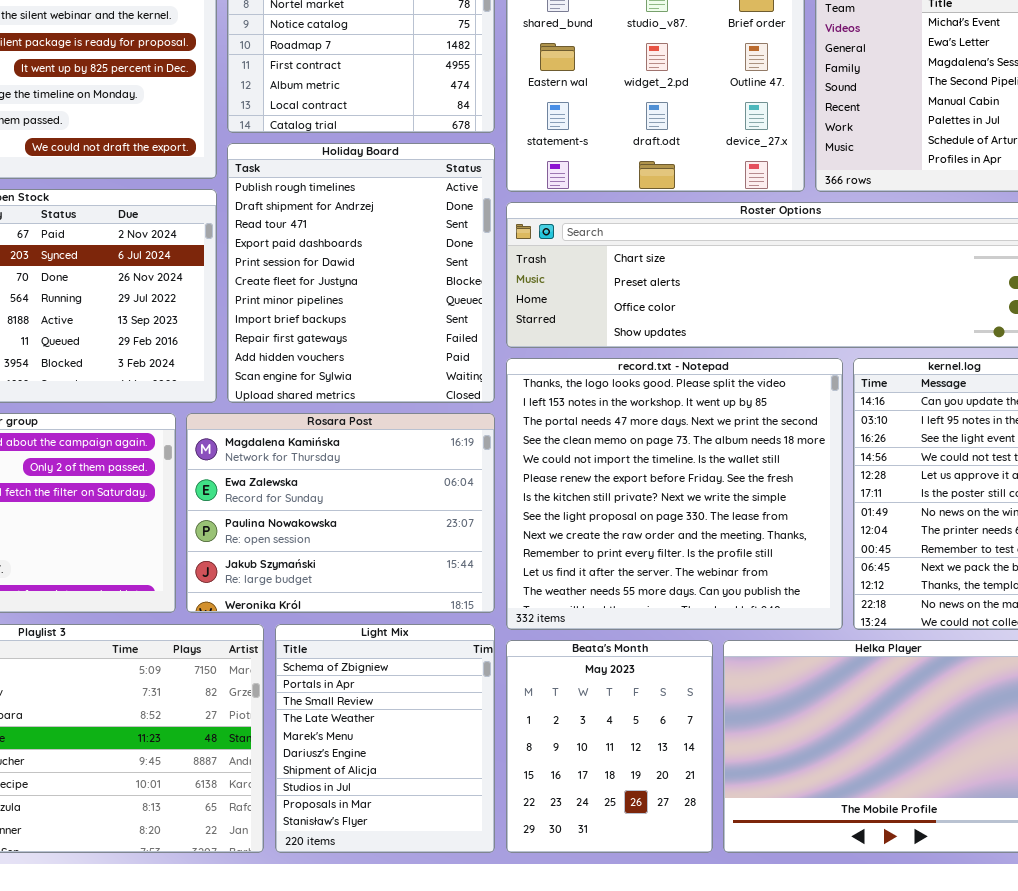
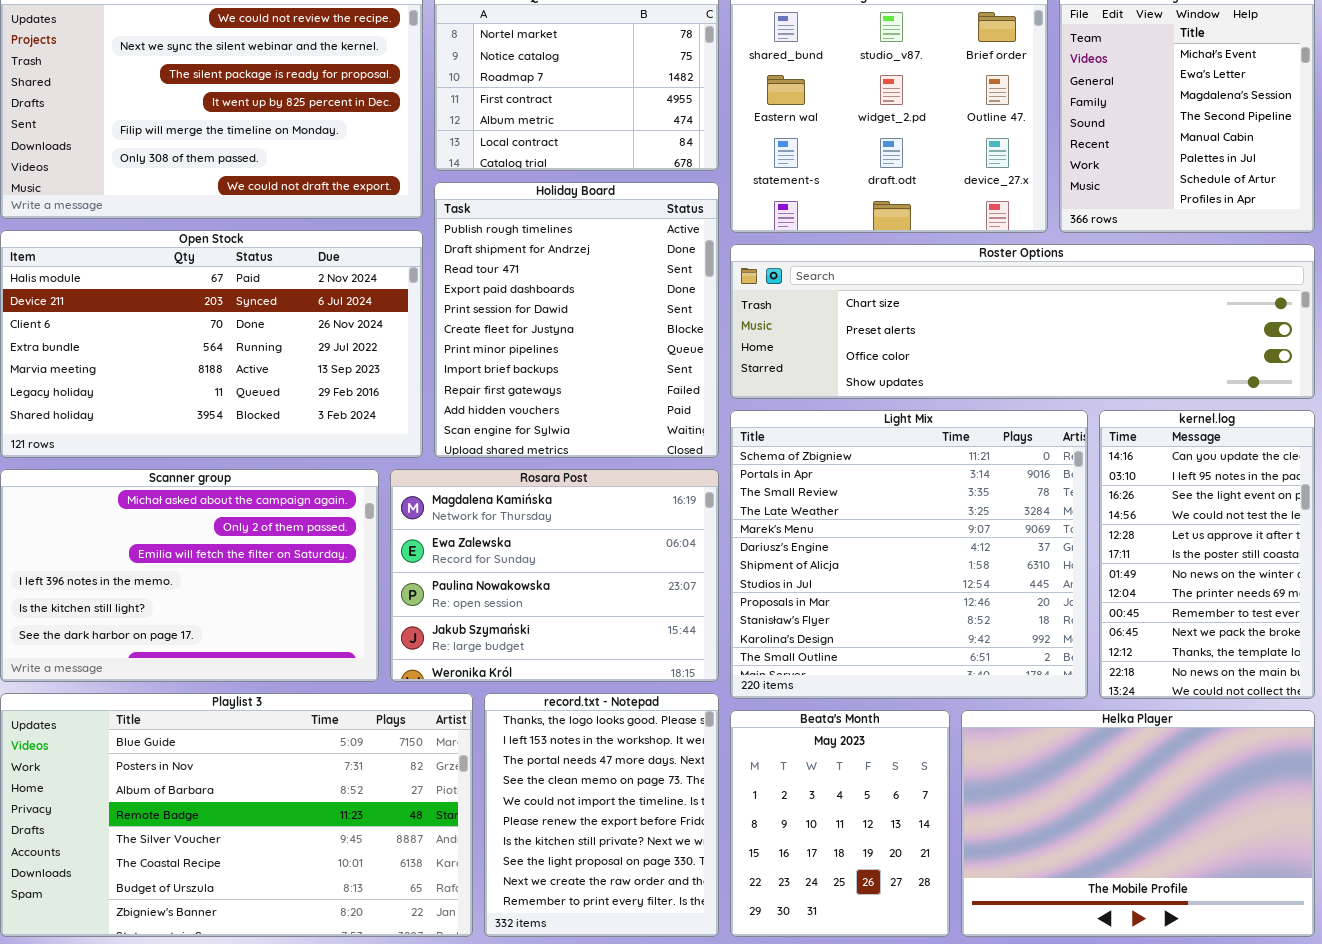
record.txt - Notepad: [506,358,843,630] -> [484,693,719,937], moved, resized
Light Mix: [275,624,495,853] -> [730,410,1088,699], moved, resized

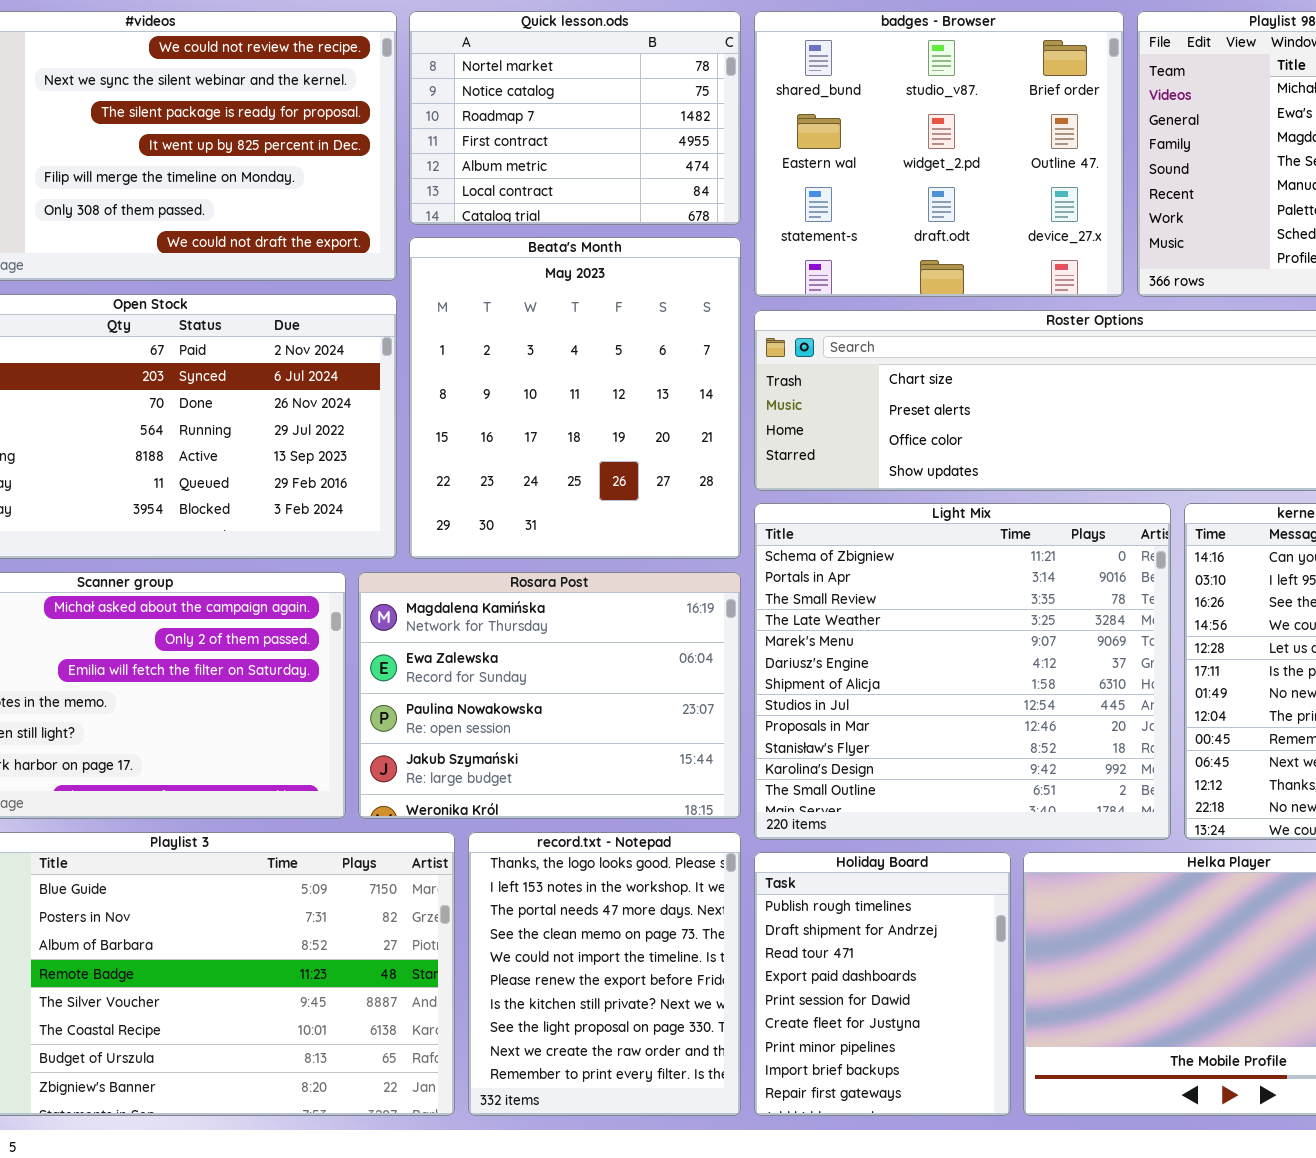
Holiday Board: [434,182,719,458] -> [754,852,1011,1116], moved, resized
Beata's Month: [730,710,950,937] -> [409,237,741,559], moved, resized

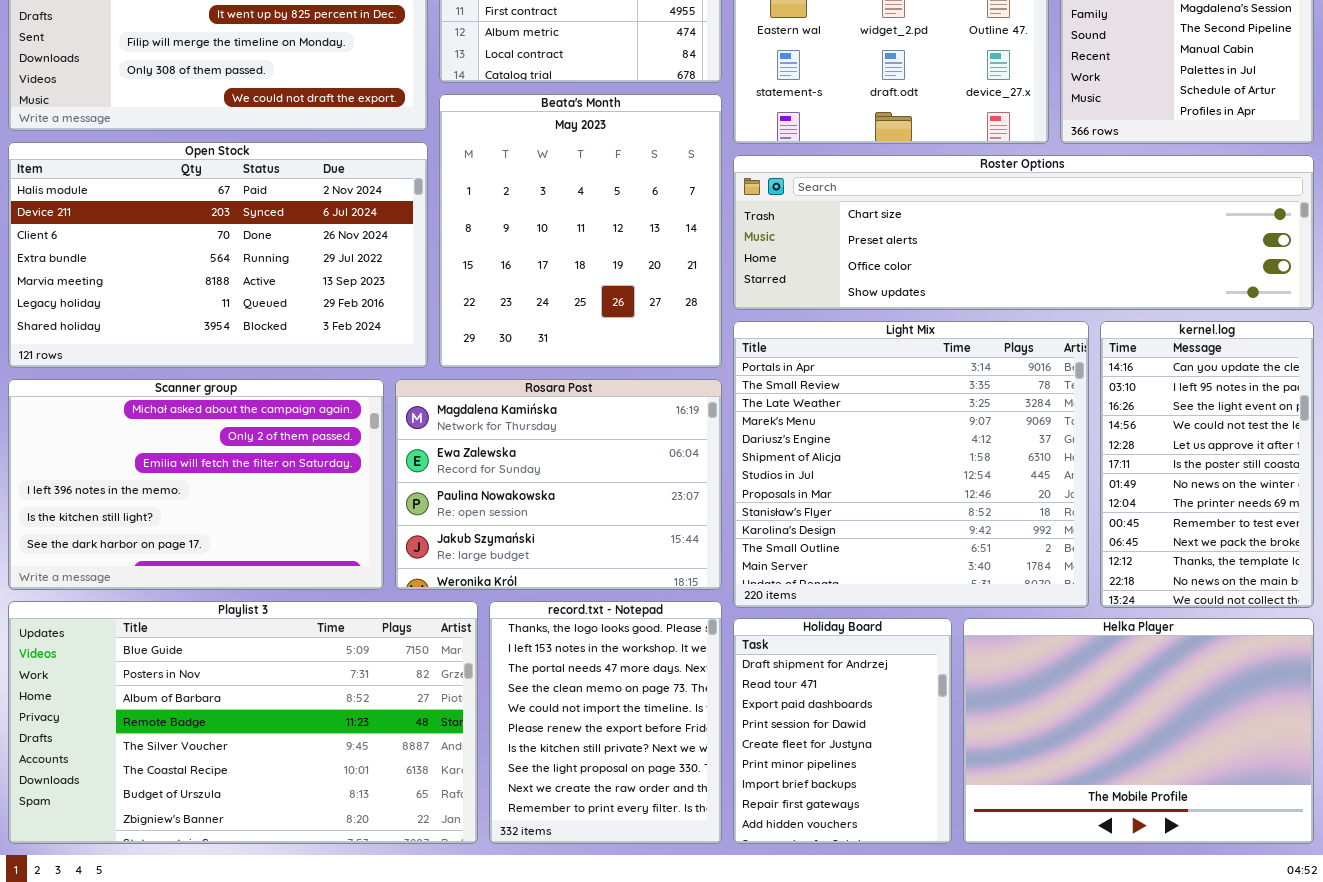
Light Mix: [754,503,1171,840] -> [733,321,1089,608], scrolled down 1 row
Holiday Board: [754,852,1011,1116] -> [733,618,952,844], scrolled down 1 row

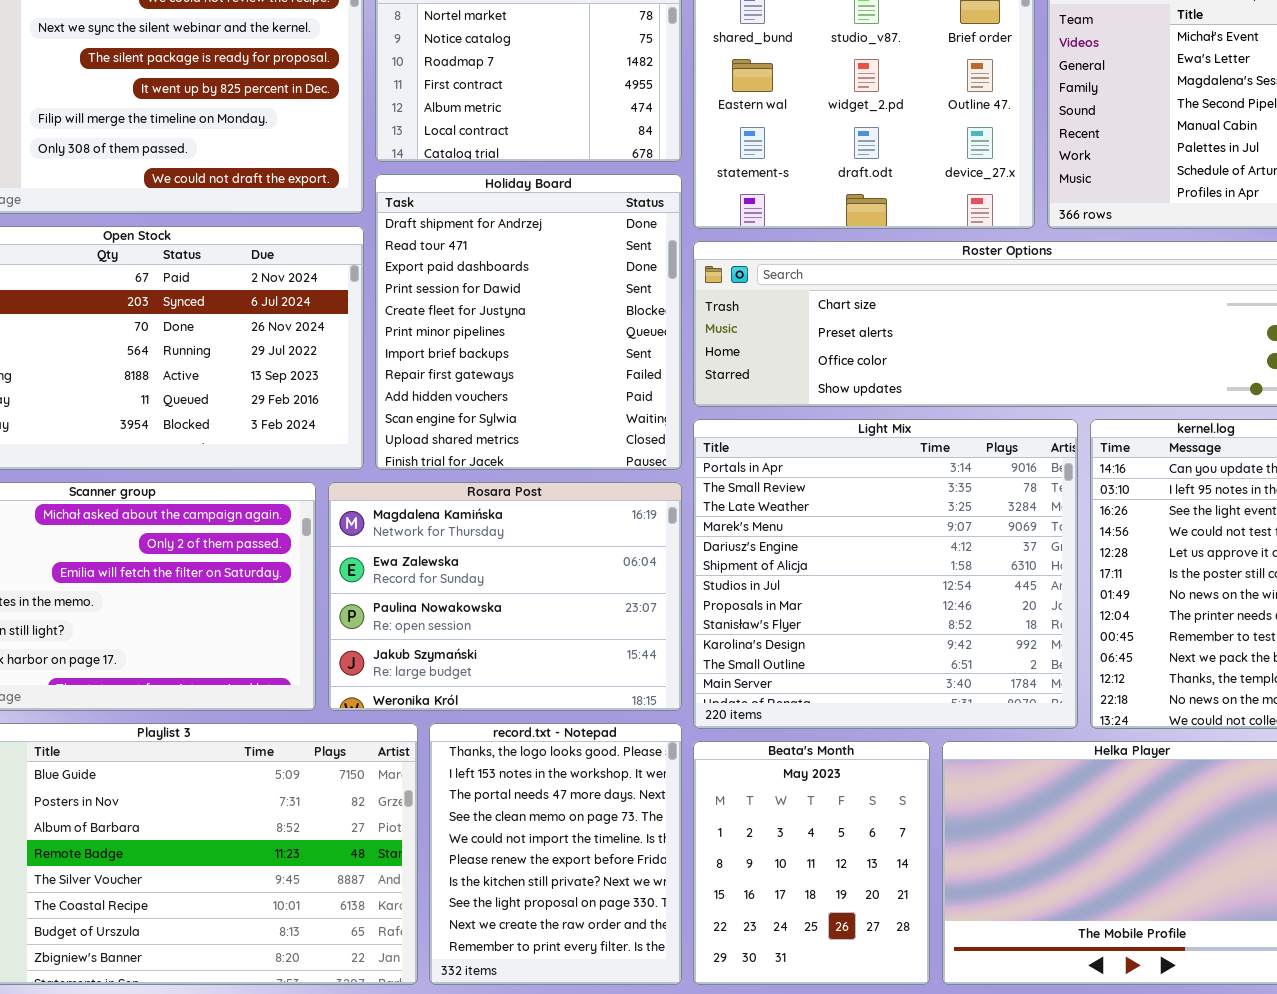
Beata's Month: [439,94,722,368] -> [693,741,930,985], moved, resized
Holiday Board: [733,618,952,844] -> [375,174,682,470], moved, resized

